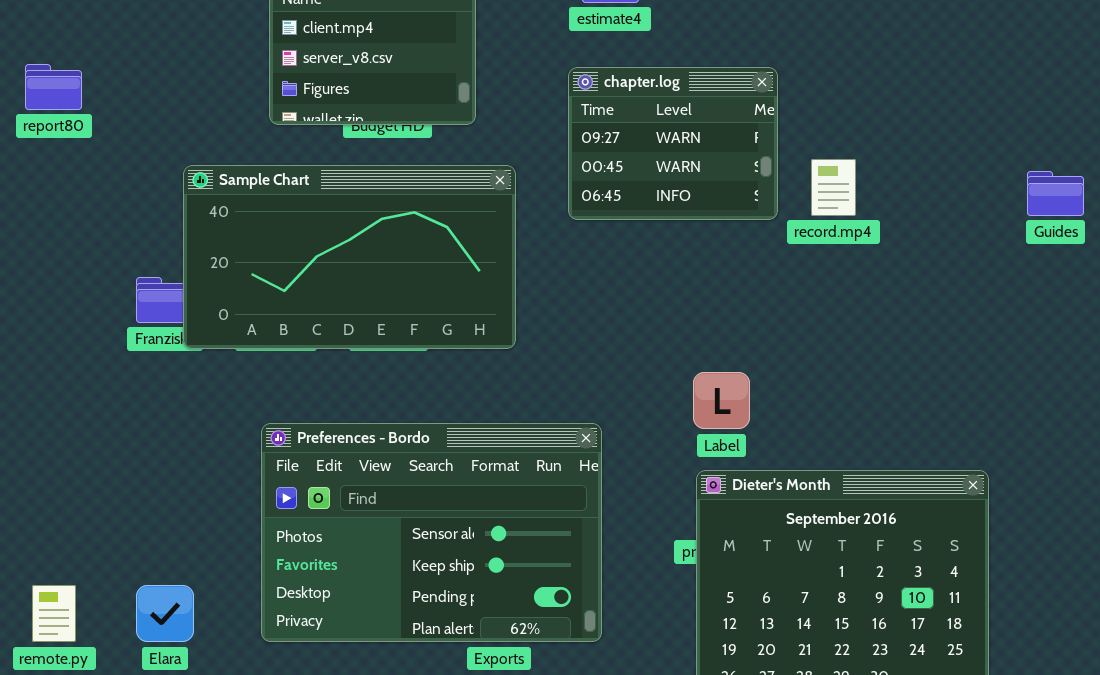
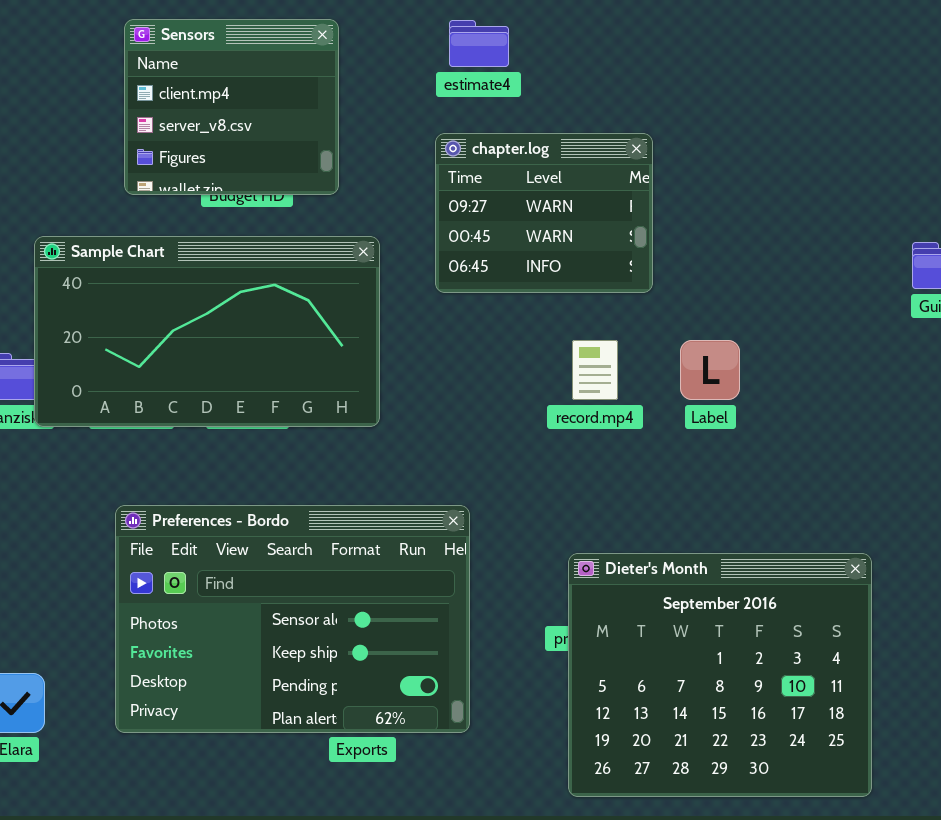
record.mp4: [811,159,856,216] -> [572,340,618,400], moved
Label: [693,372,750,429] -> [680,340,740,400], moved

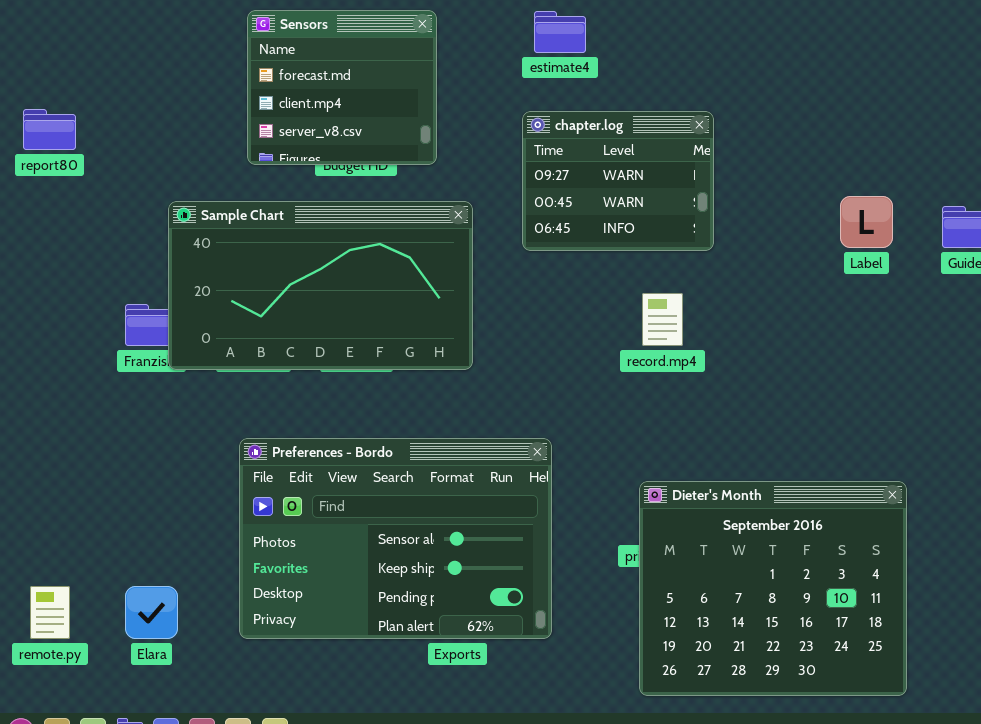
Sensors: [124,19,339,195] -> [247,10,437,165], scrolled up 1 row
Label: [680,340,740,400] -> [840,196,893,248], moved

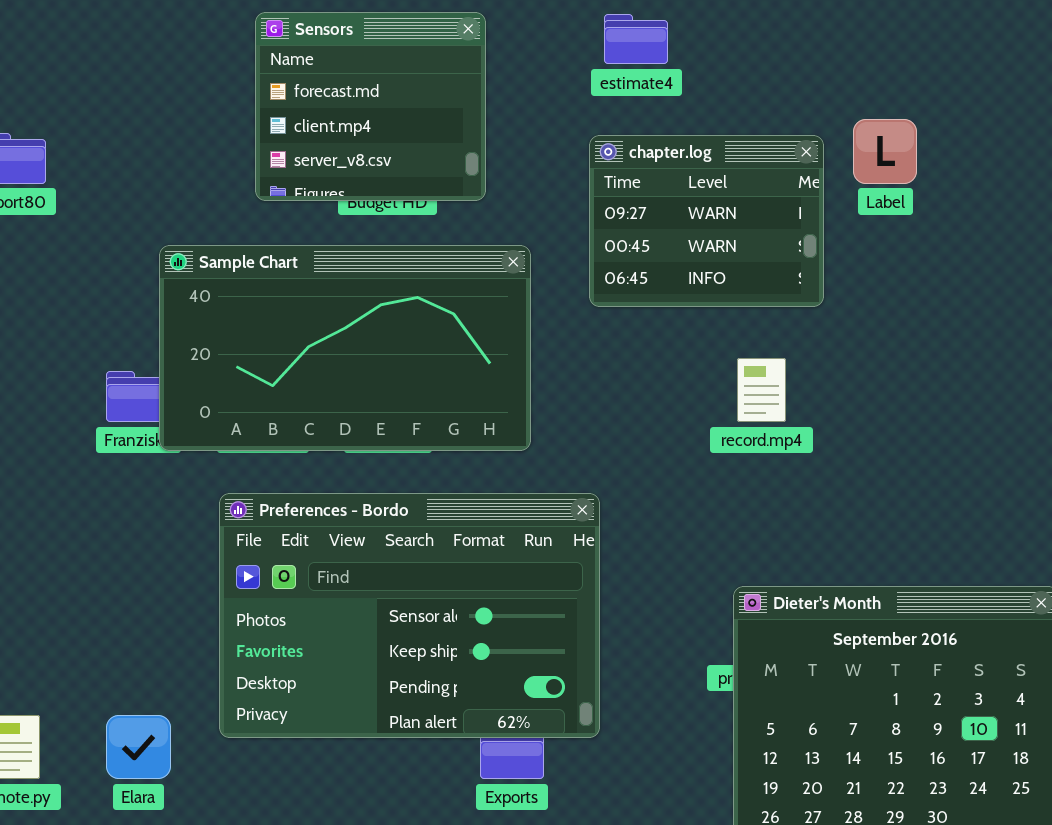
Label: [840,196,893,248] -> [853,119,917,184], moved
Preferences - Bordo: [239,438,552,639] -> [219,493,600,738], moved

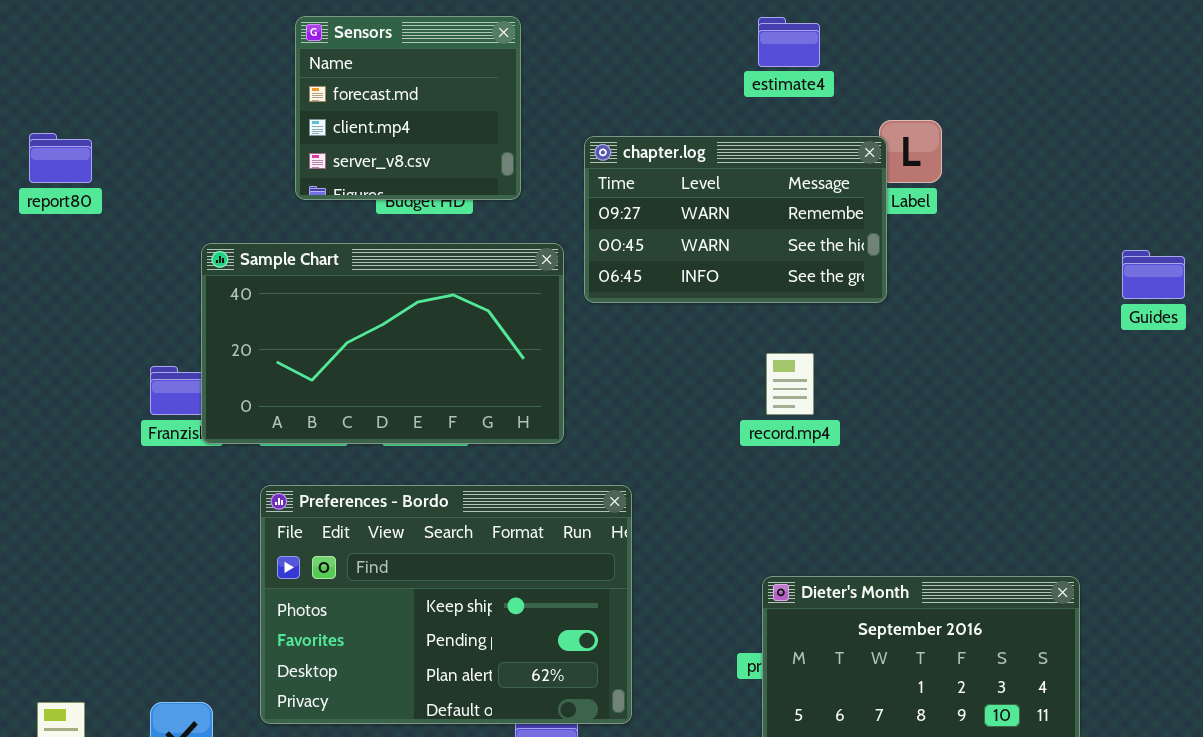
estimate4: [604,14,668,64] -> [758,17,820,67], moved
chapter.log: [589,135,824,307] -> [584,136,887,303], moved, resized
Preferences - Bordo: [219,493,600,738] -> [260,485,632,724], scrolled down 1 row

